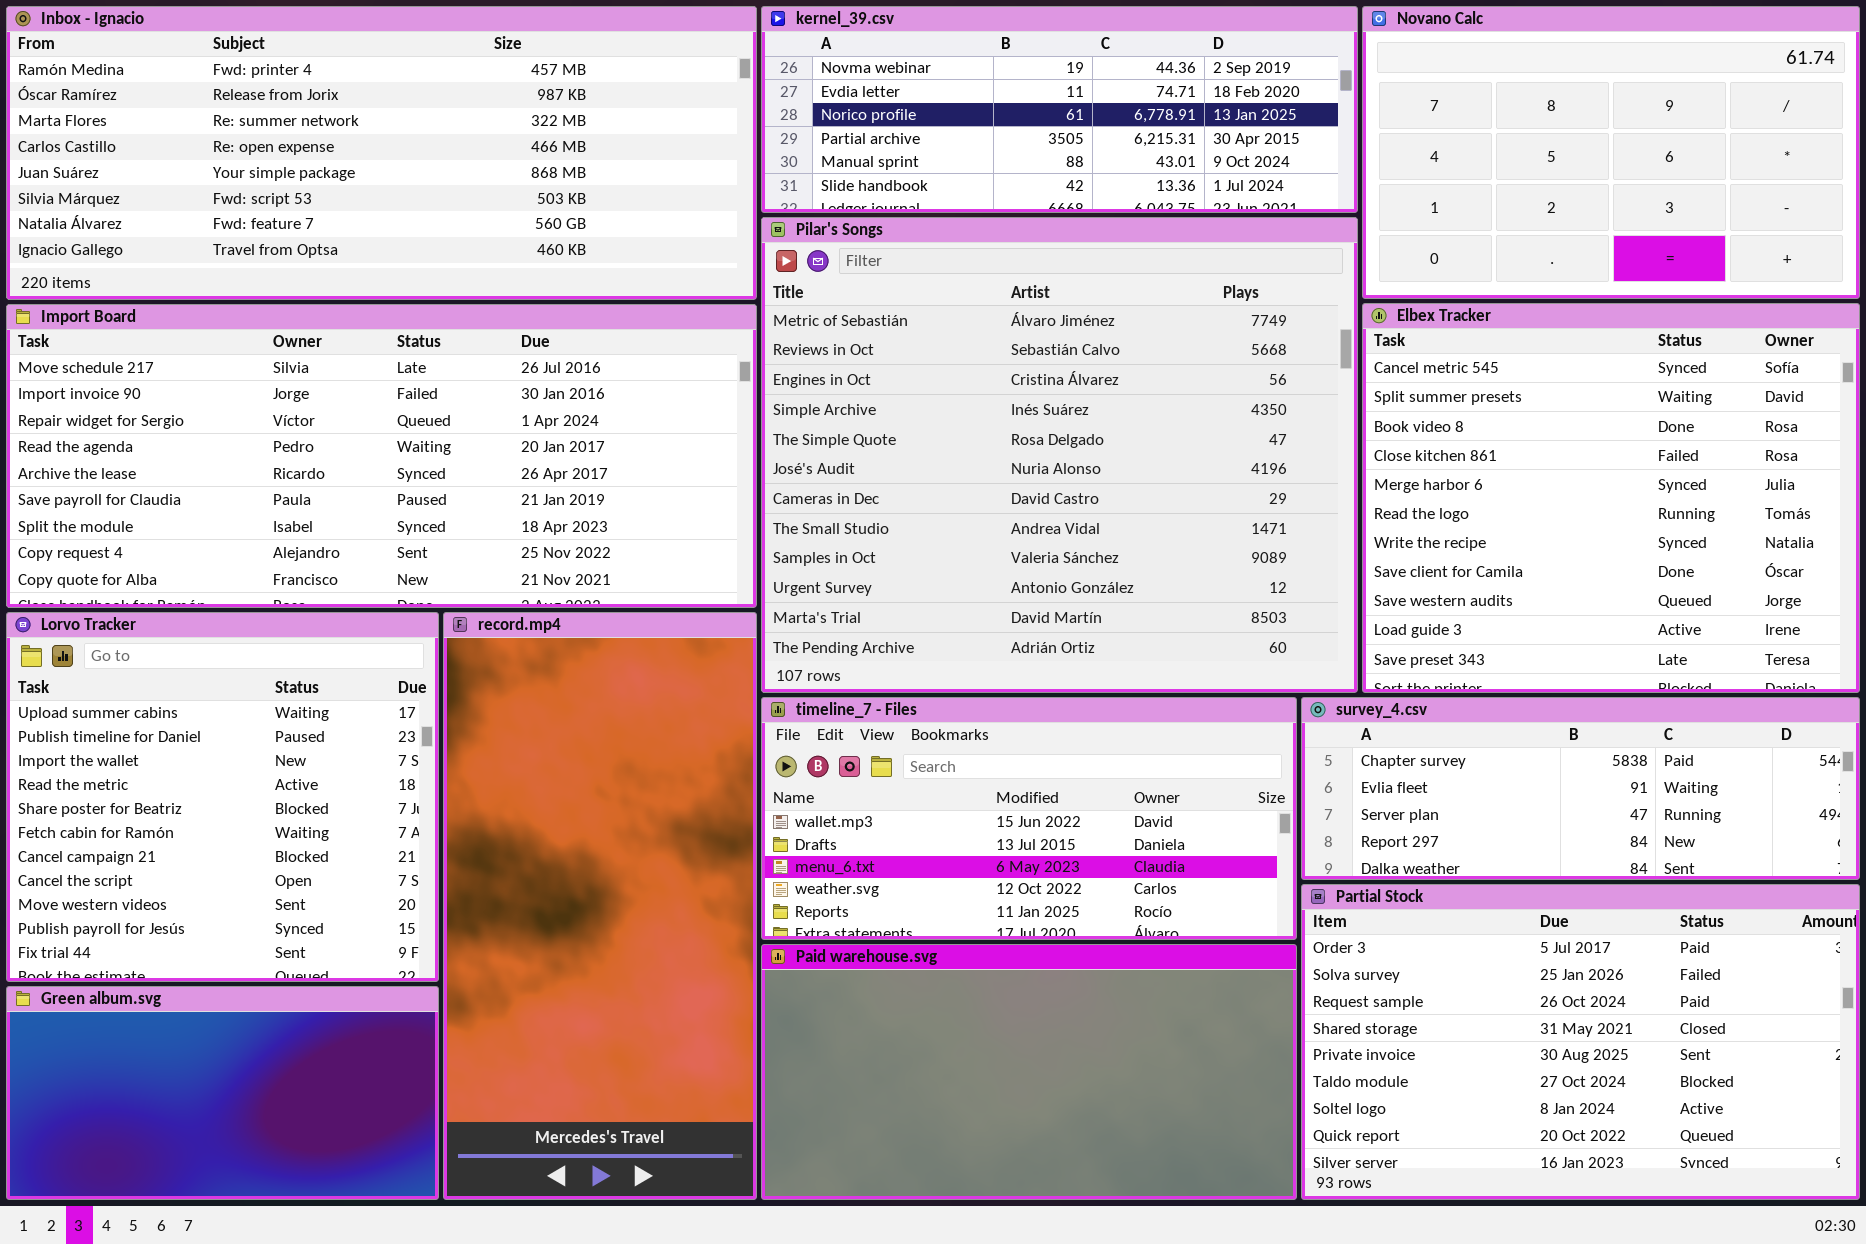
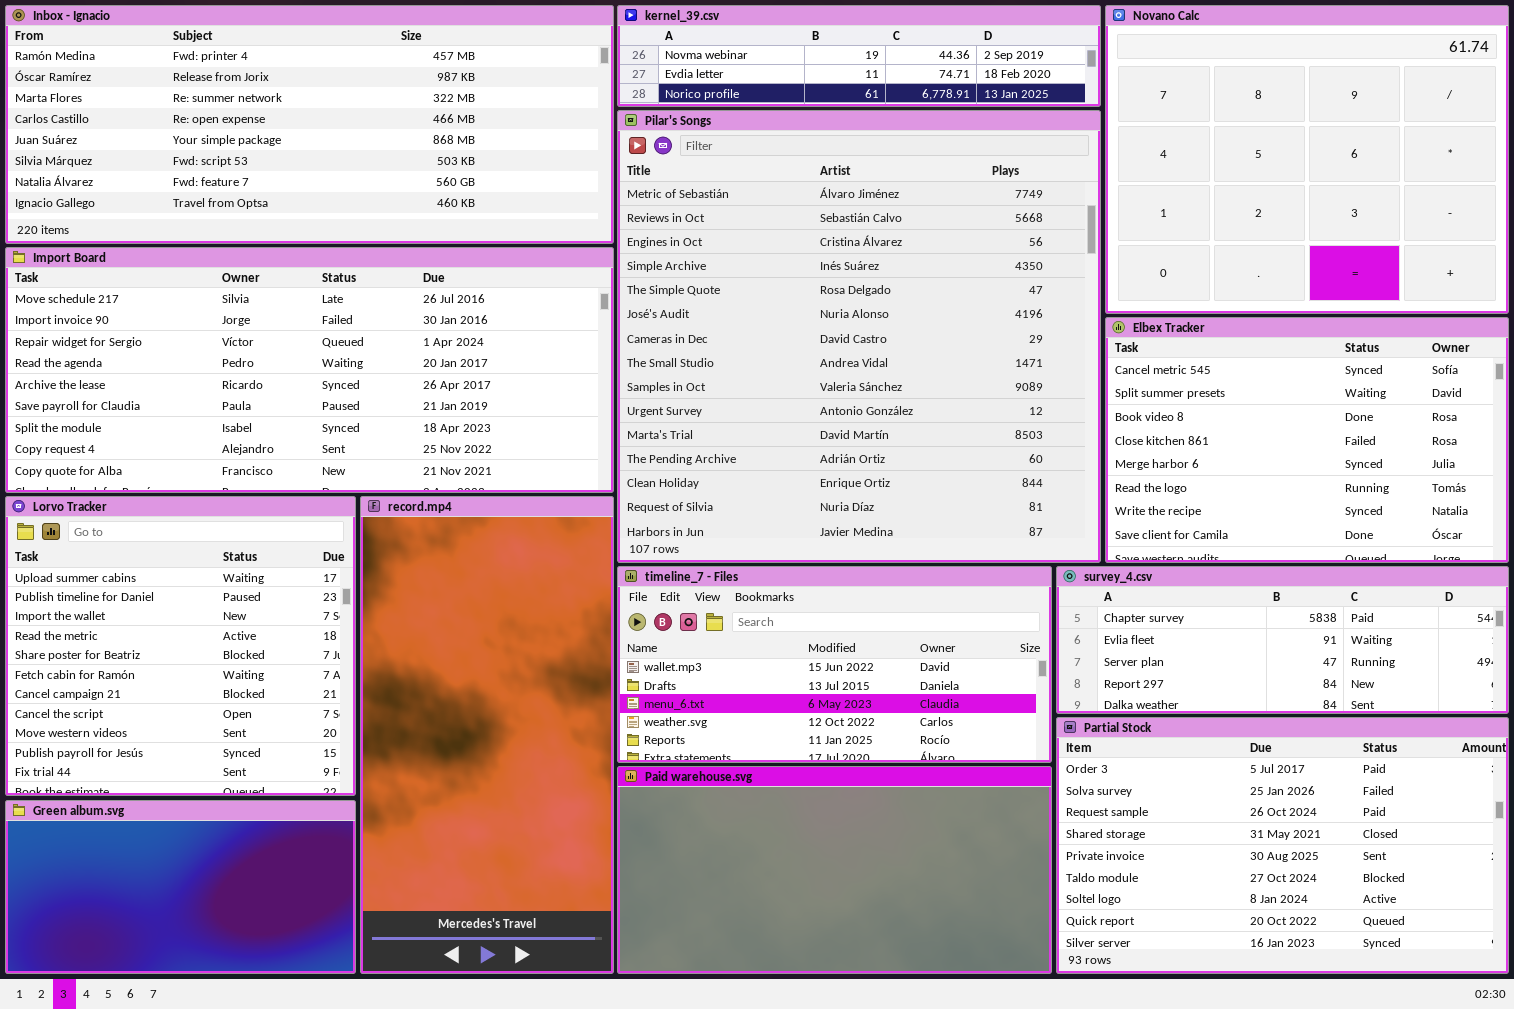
kernel_39.csv: [761,6,1358,213] -> [617,5,1101,107], resized
Novano Calc: [1362,6,1860,299] -> [1105,5,1509,314], resized
Pilar's Songs: [761,217,1358,693] -> [617,110,1101,563], resized
Elbex Tracker: [1362,303,1860,693] -> [1105,317,1509,563], resized

